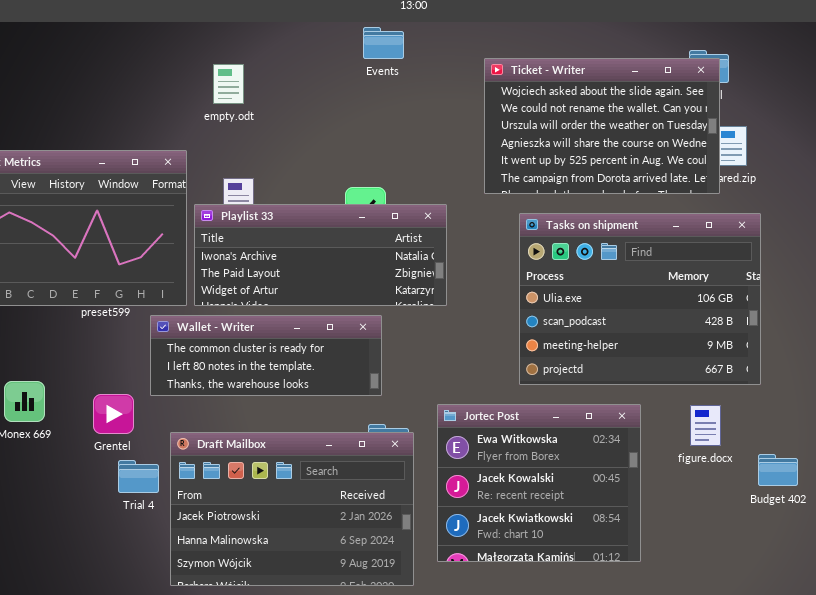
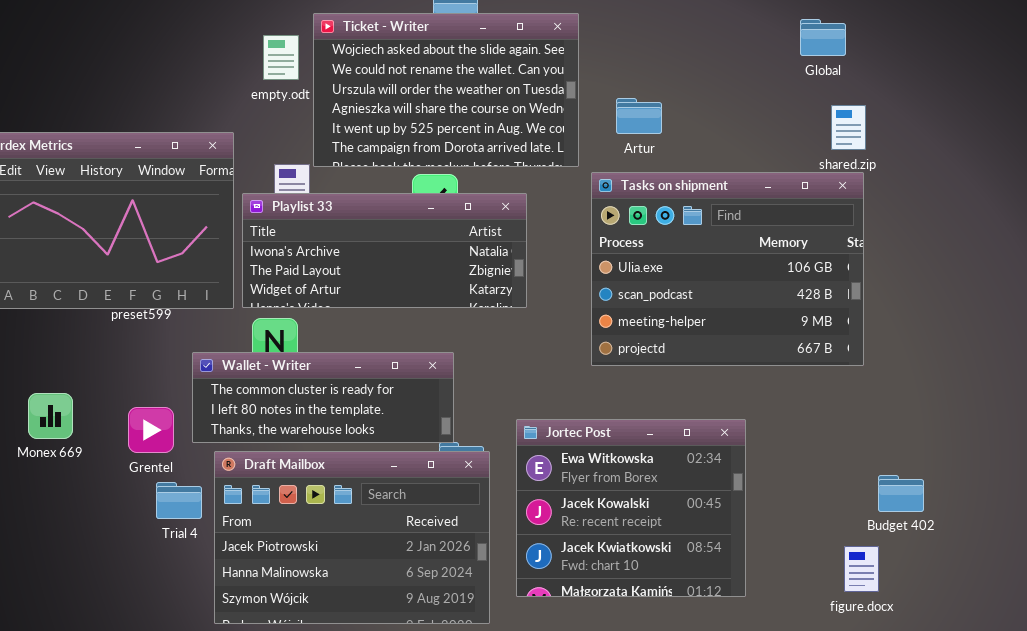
Ticket - Writer: [484,58,720,194] -> [313,13,579,167], moved
Tasks on shipment: [519,213,761,385] -> [591,172,864,366], moved
Wallet - Writer: [150,315,382,396] -> [192,352,454,443], moved
figure.docx: [690,405,721,446] -> [844,546,879,592], moved

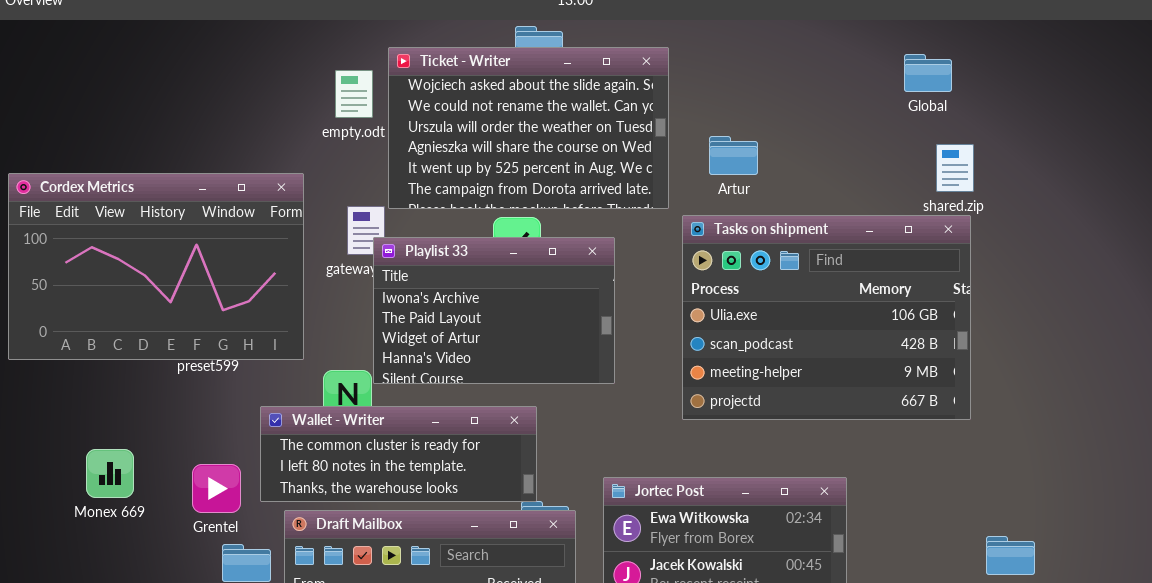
Playlist 33: [242,193,527,308] -> [373,237,615,384], resized

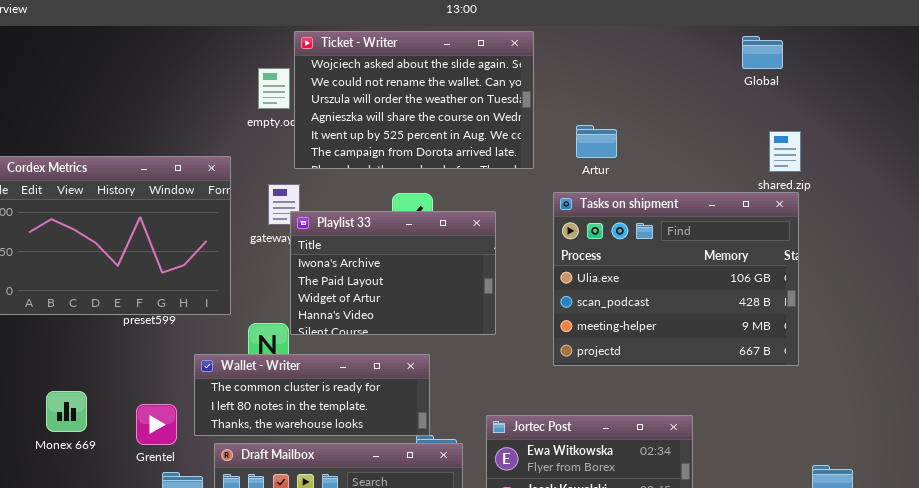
Ticket - Writer: [388,47,669,209] -> [294,31,534,169], moved
Global: [904,54,952,92] -> [742,36,783,69], moved

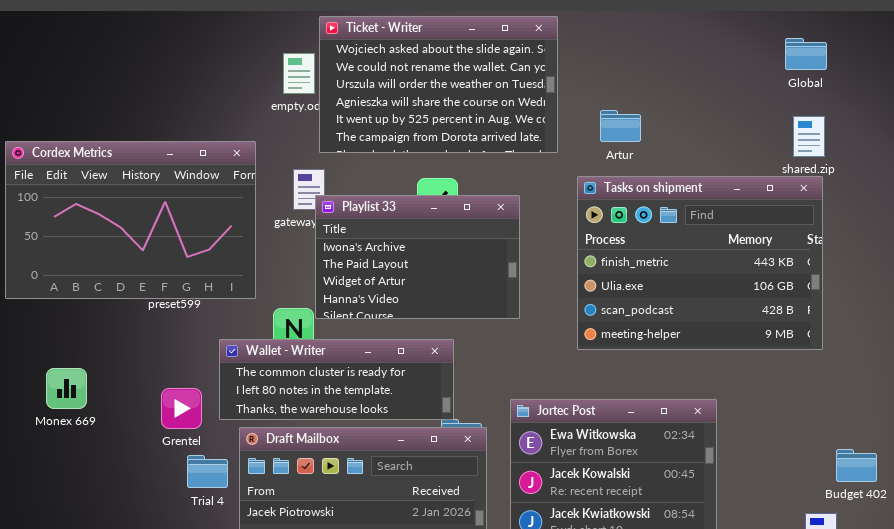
Global: [742,36,783,69] -> [785,38,827,70], moved
Tasks on shipment: [553,192,799,366] -> [577,176,823,350], scrolled up 1 row
Monex 669: [46,391,87,432] -> [46,368,87,409], moved

